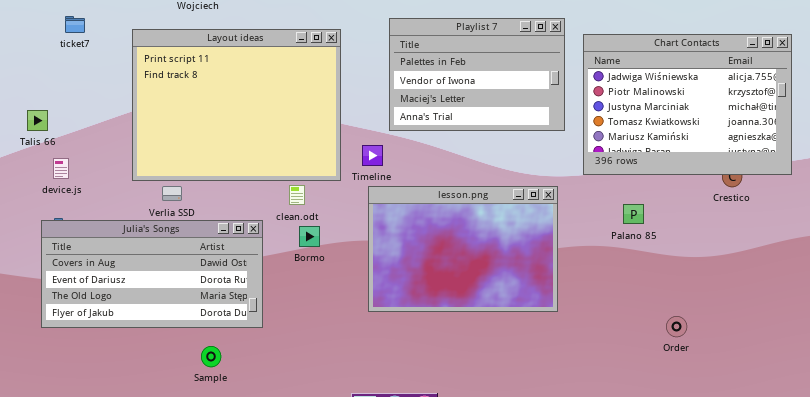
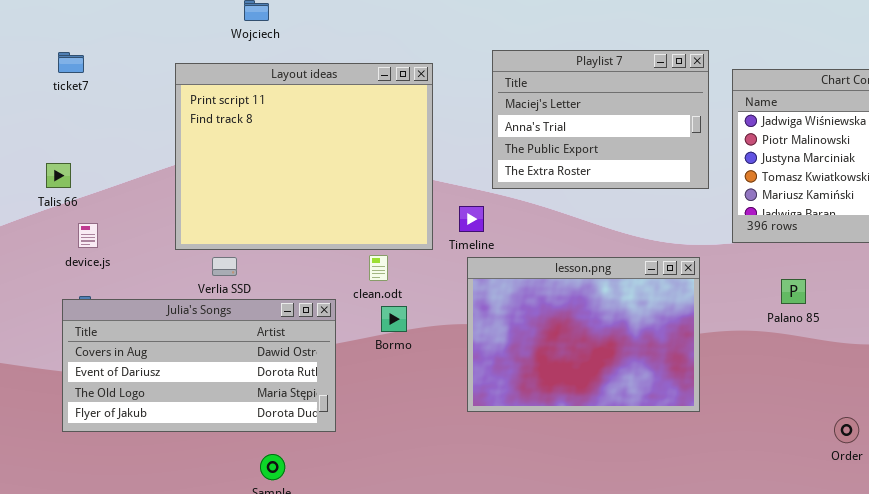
ticket7: [65,16,85,33] -> [58,52,84,73], moved
Playlist 7: [389,18,565,131] -> [492,50,709,189], scrolled down 2 rows

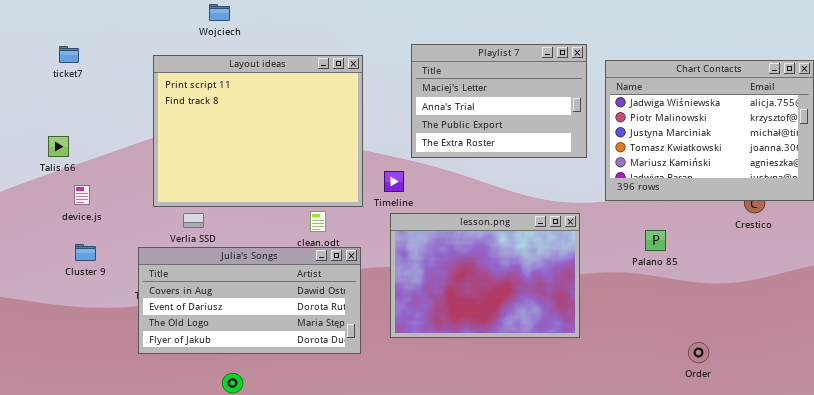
Julia's Songs: [62,299,336,432] -> [138,247,361,354], moved

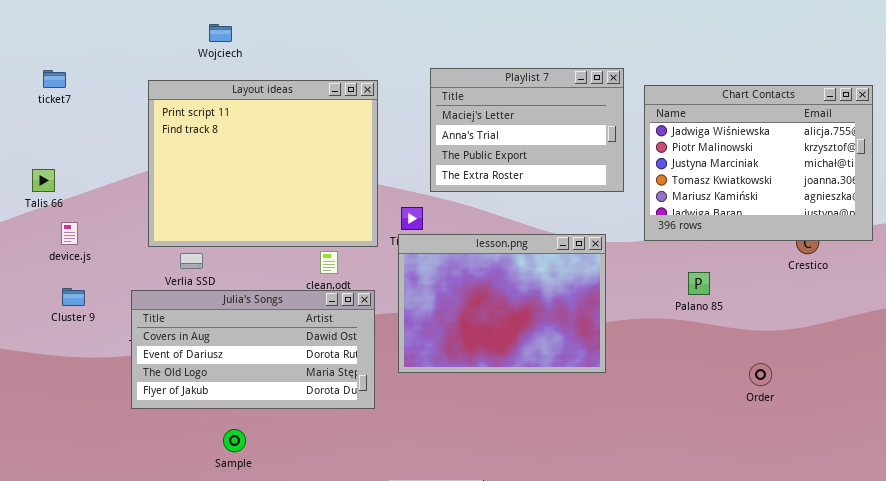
lesson.png: [390,213,580,338] -> [398,234,606,373], moved
Order: [688,342,709,363] -> [749,363,772,386], moved

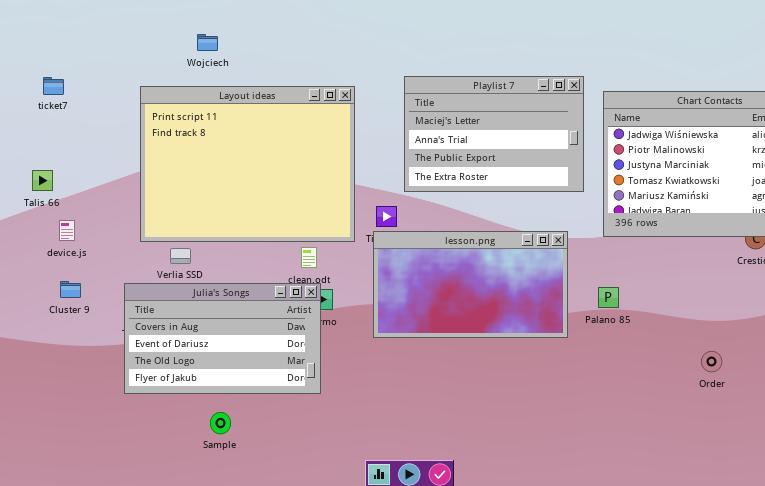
lesson.png: [398,234,606,373] -> [373,231,568,338], resized
Palano 85: [688,272,710,295] -> [598,287,619,308], moved
Julia's Songs: [131,290,375,409] -> [124,283,321,394], resized

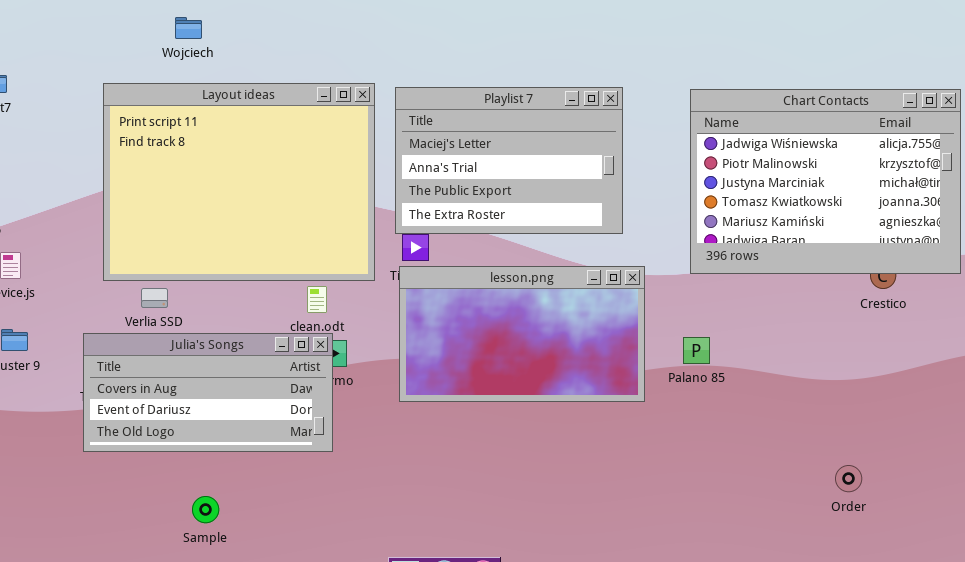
Playlist 7: [404,76,584,192] -> [395,87,623,234], moved
Julia's Songs: [124,283,321,394] -> [83,333,333,452], resized
Order: [701,351,722,372] -> [835,465,862,492], moved

